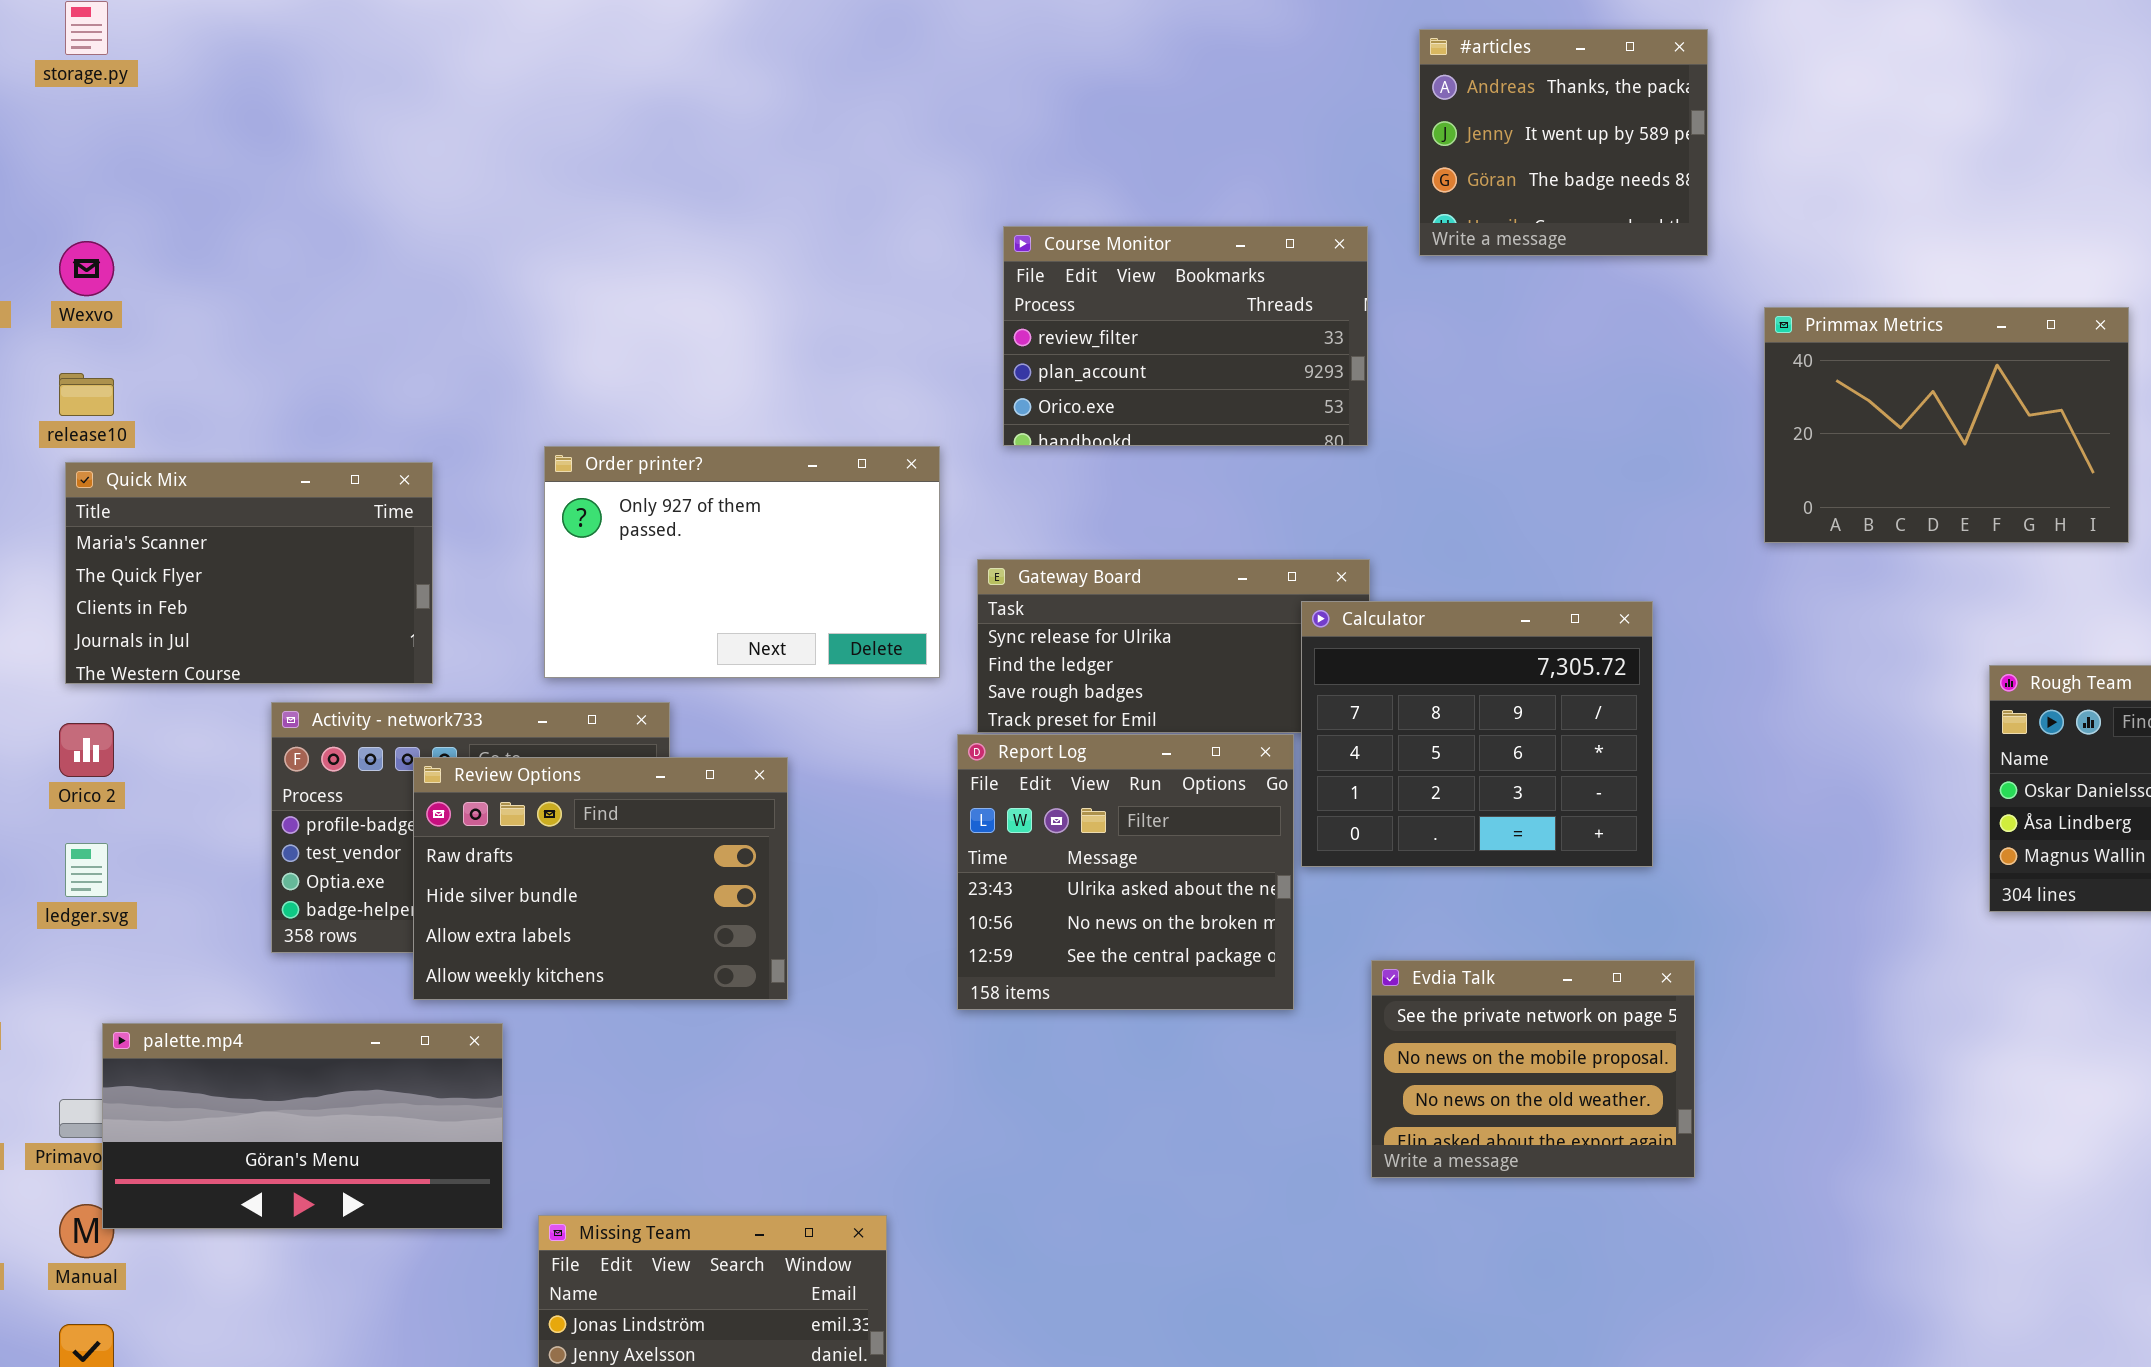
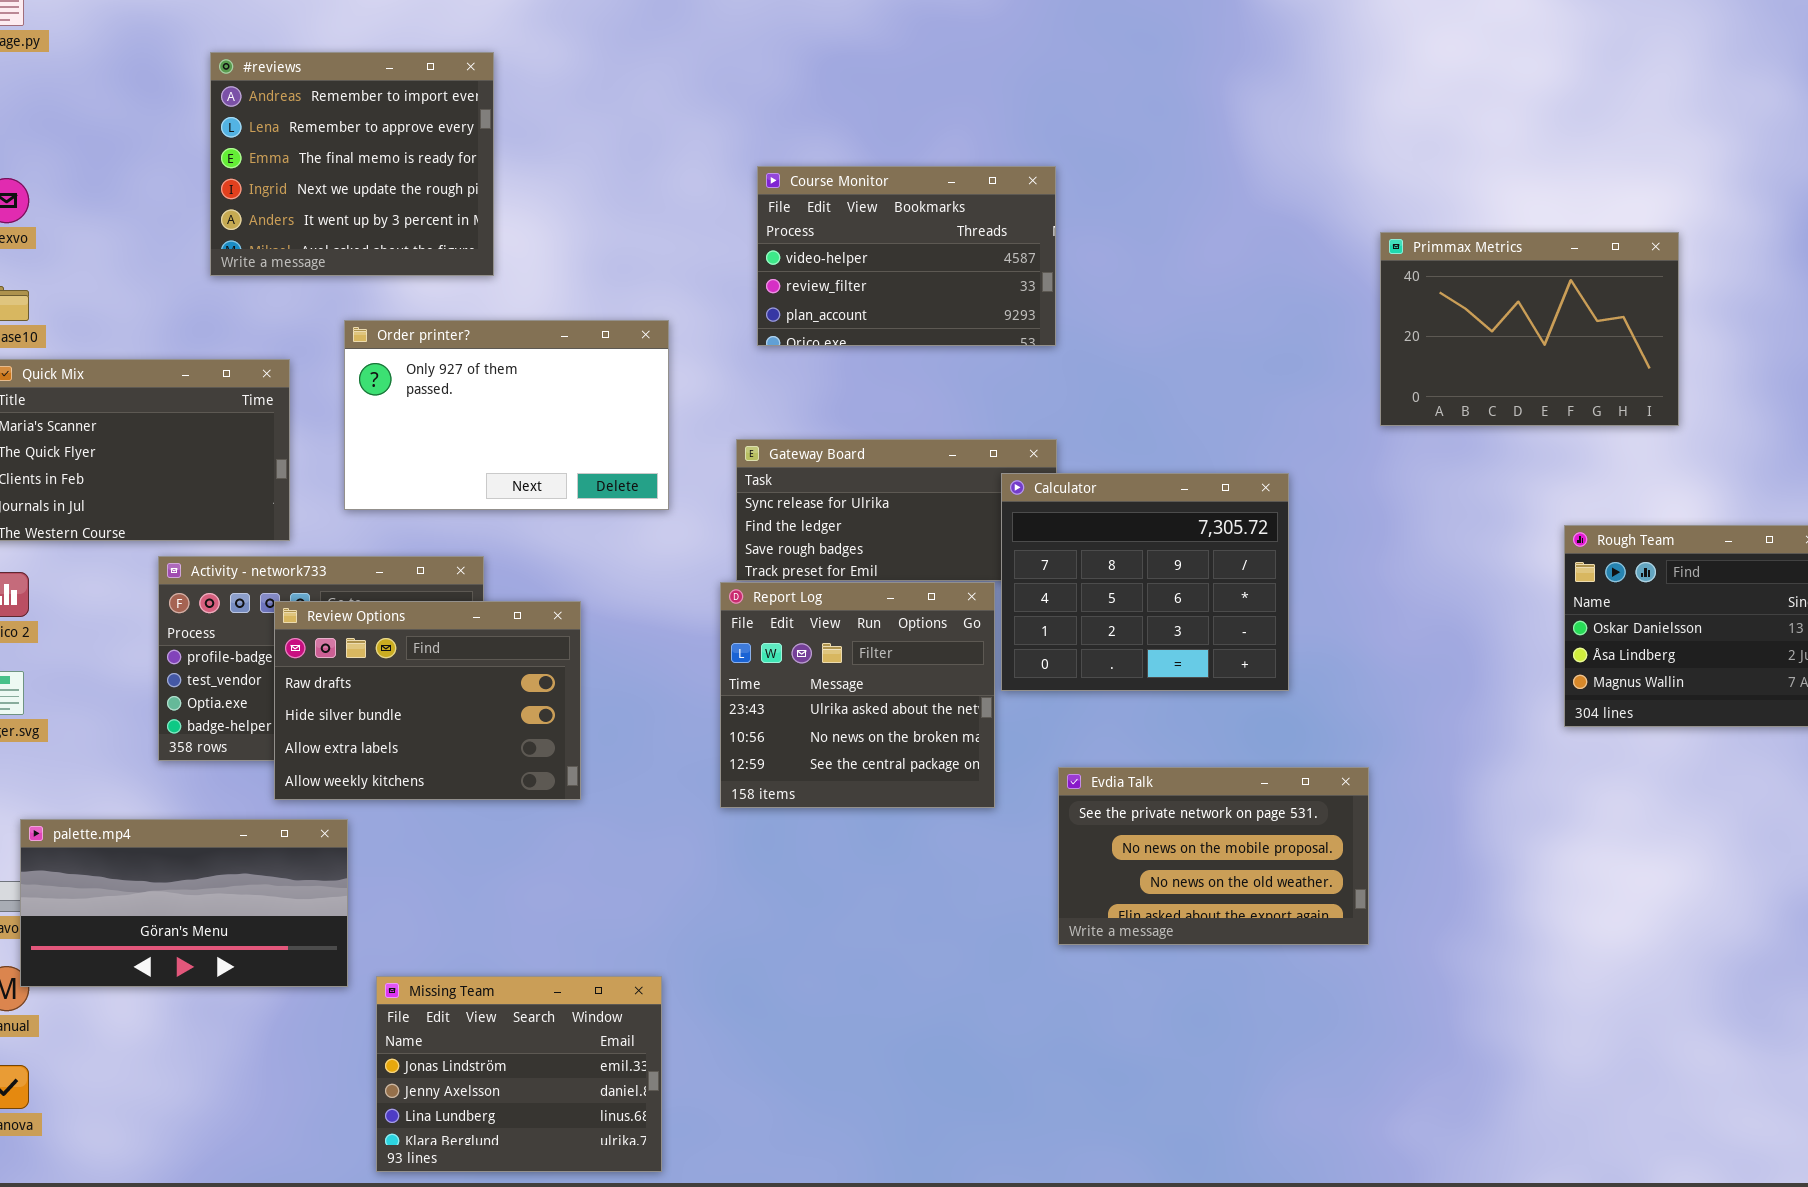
#articles: [1419,29,1708,256] -> none, closed
#reviews: none -> [210,52,494,276], opened
Course Monitor: [1003,226,1368,446] -> [757,166,1056,346], scrolled up 1 row
Order printer?: [544,446,940,678] -> [344,320,669,510], moved
Evdia Talk: [1371,960,1695,1178] -> [1058,767,1369,945], resized

